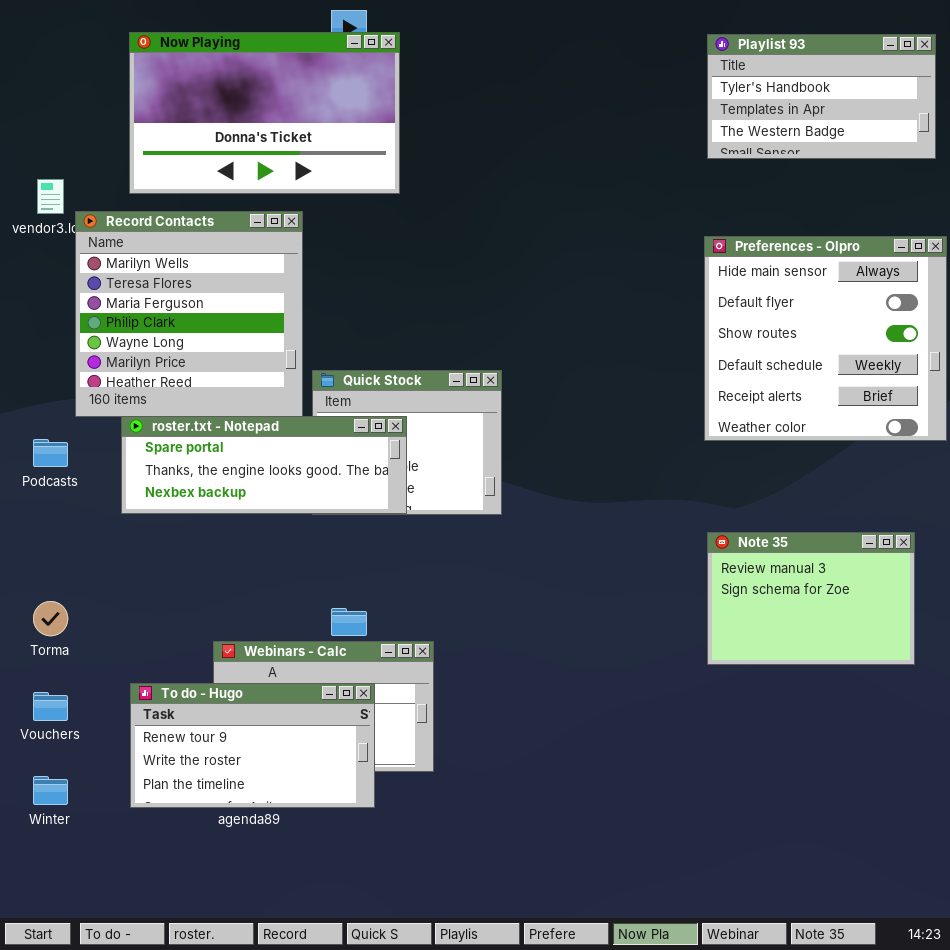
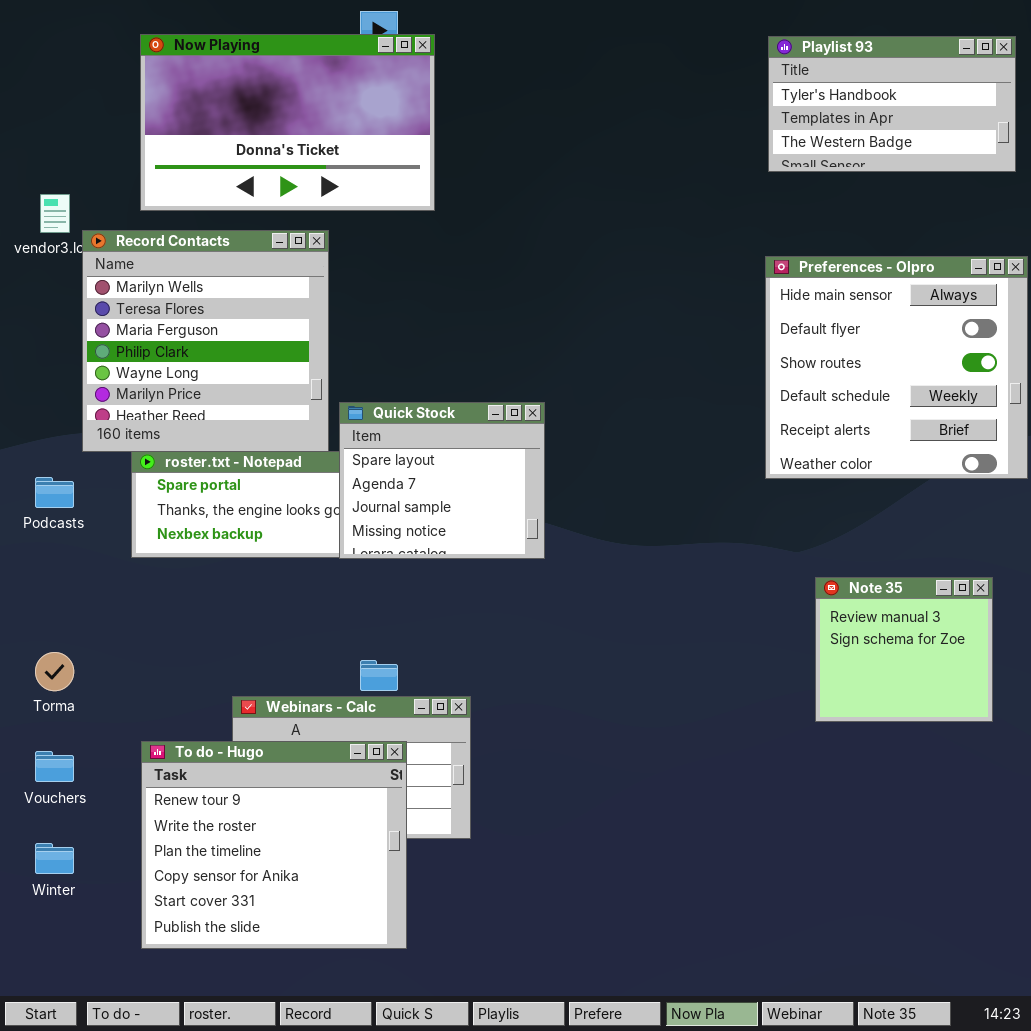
Quick Stock: [312,370,502,515] -> [339,402,545,559], raised
Note 35: [707,532,915,665] -> [815,577,993,722], resized
To do - Hugo: [130,683,375,808] -> [141,741,407,949], resized

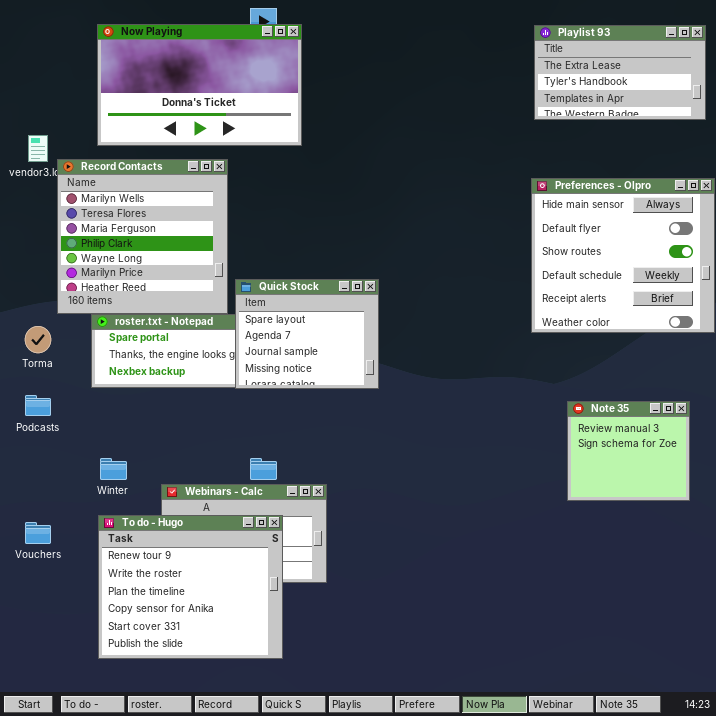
Playlist 93: [768,36,1016,172] -> [534,25,706,120], scrolled up 1 row
Podcasts: [35,477,74,508] -> [25,395,51,416], moved
Torma: [35,652,74,691] -> [25,326,51,353], moved
Winter: [35,843,74,874] -> [100,458,127,480], moved

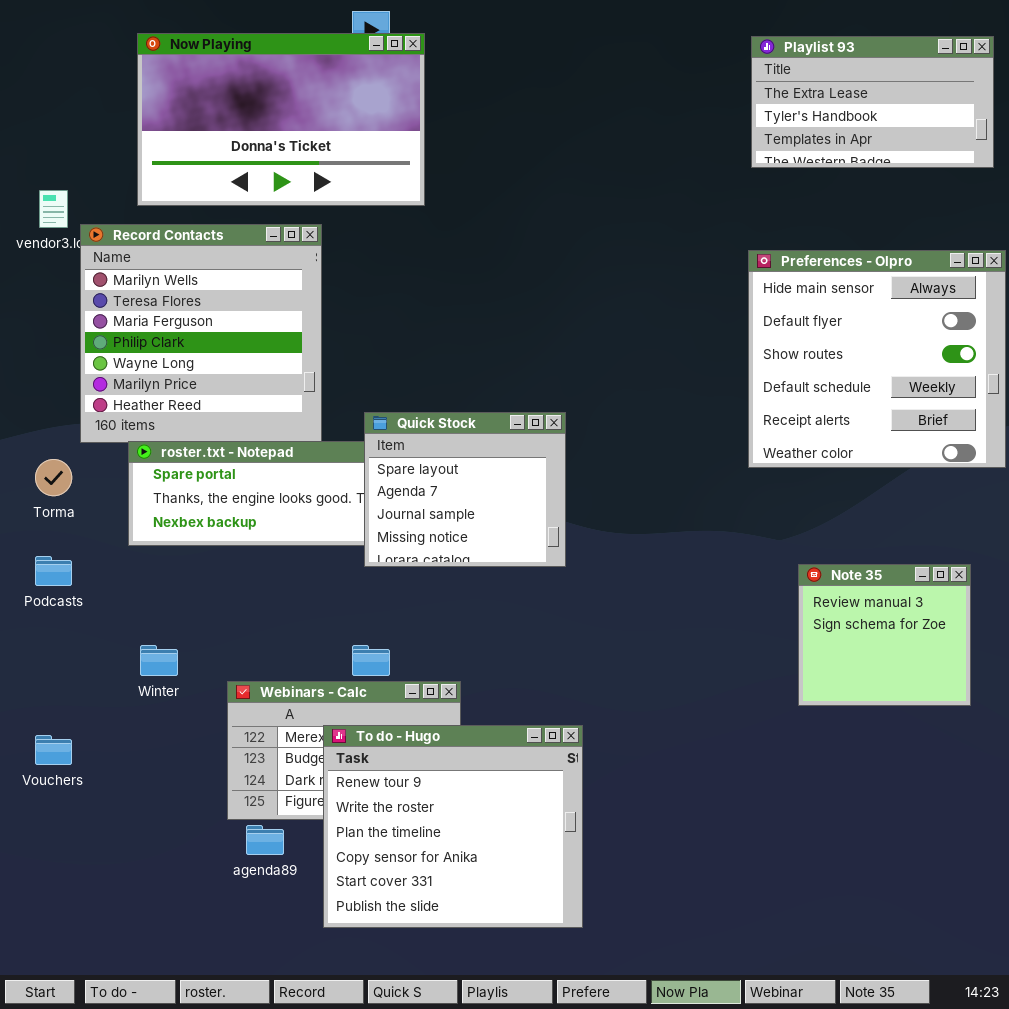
Quick Stock: [235,279,379,389] -> [364,412,566,567], moved
To do - Hugo: [98,515,283,659] -> [323,725,583,928], moved

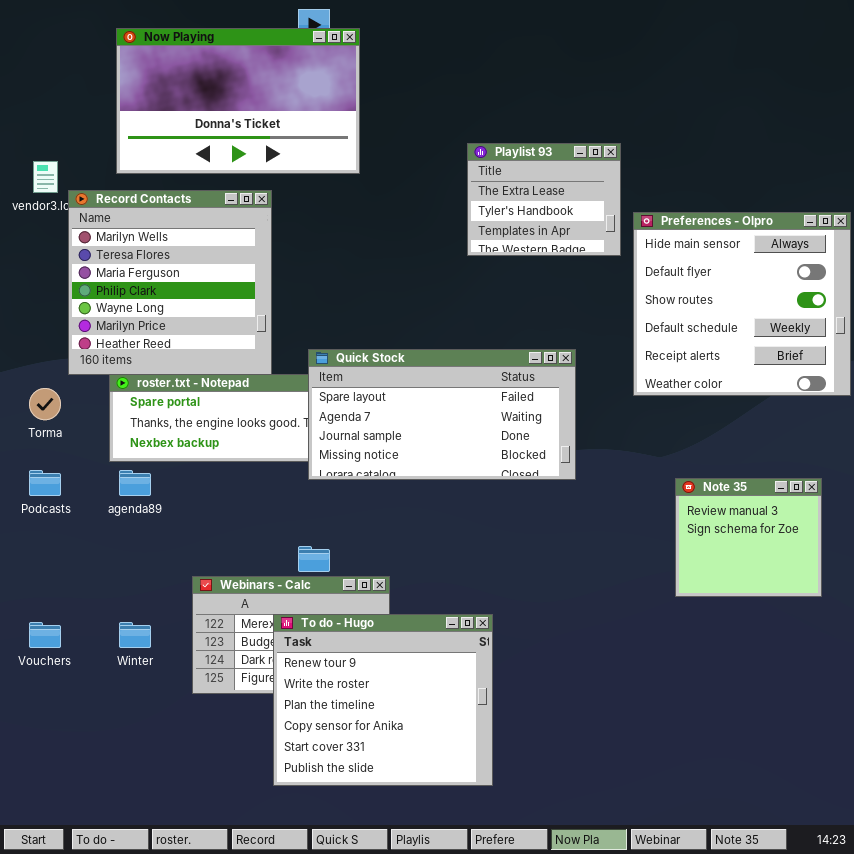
Playlist 93: [751,36,994,168] -> [467,143,621,256], moved, resized
Quick Stock: [364,412,566,567] -> [308,349,576,480], resized
Winter: [140,645,178,676] -> [119,622,151,648], moved
agenda89: [246,825,284,855] -> [119,470,151,496], moved

